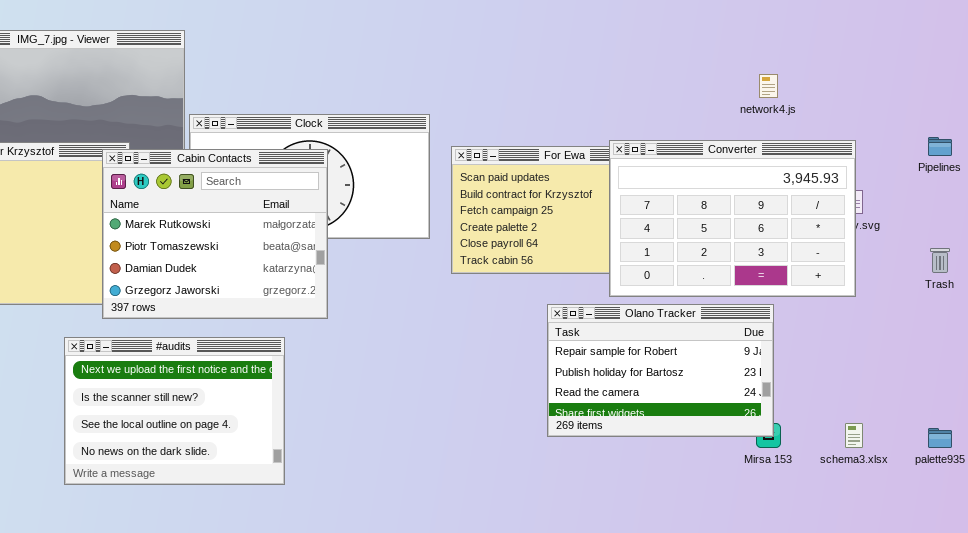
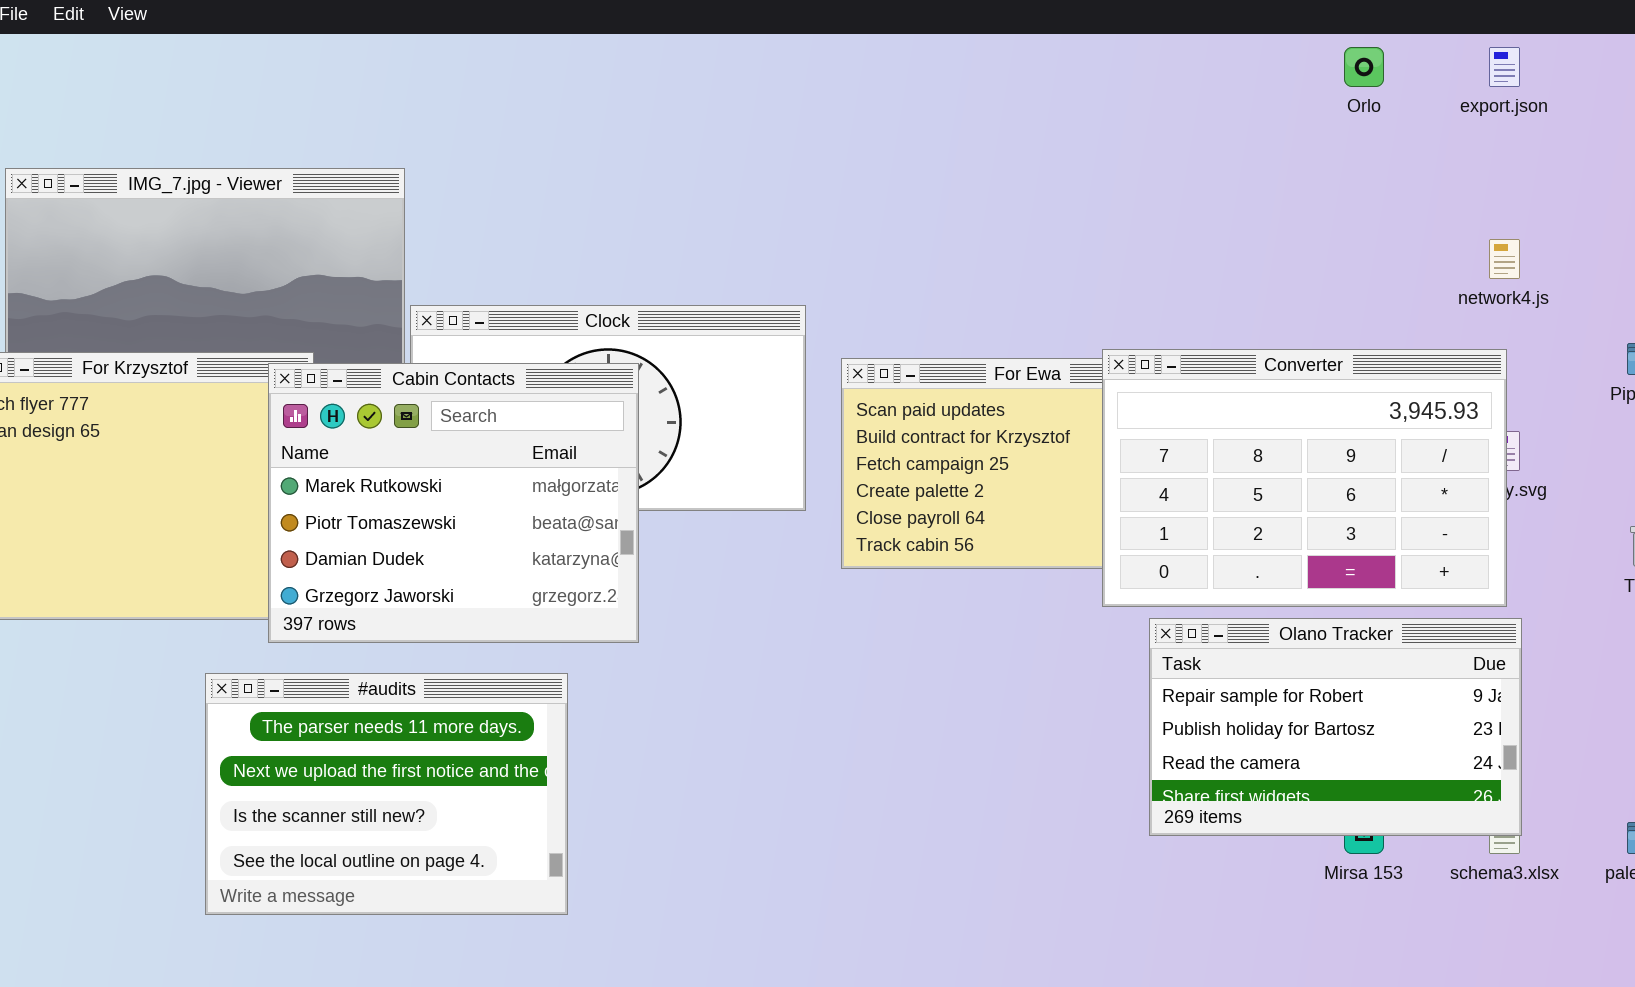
network4.js: [759,74,778,98] -> [1489,239,1520,279], moved
Olano Tracker: [547,304,774,437] -> [1149,618,1522,836], moved
#audits: [64,337,285,485] -> [205,673,568,915], scrolled up 1 row

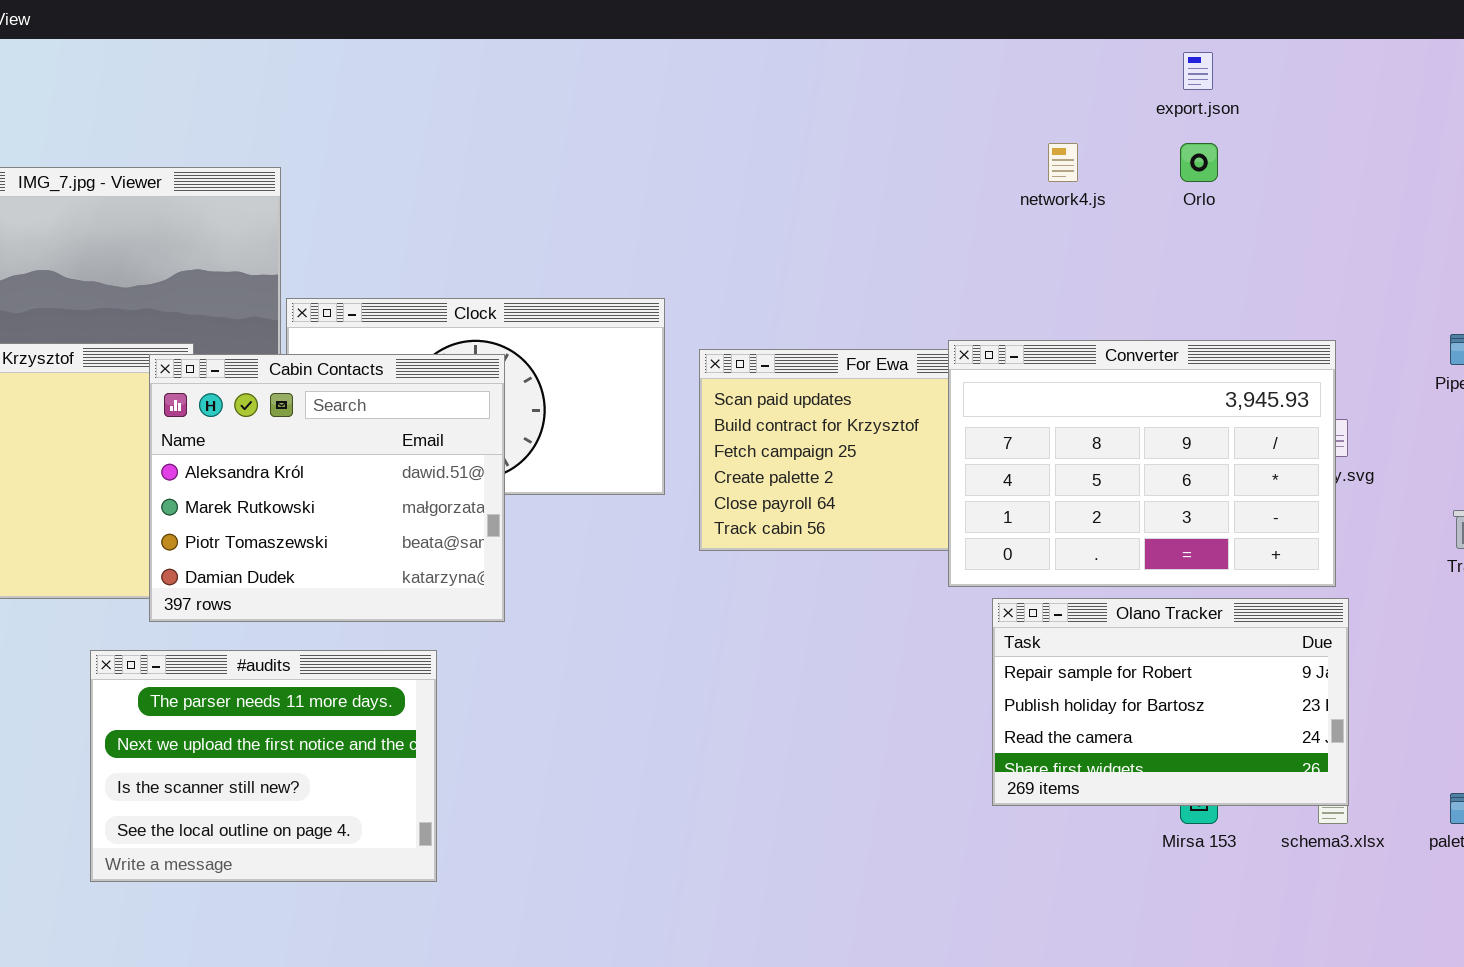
Orlo: [1344,47,1384,87] -> [1180,143,1218,182], moved
export.json: [1489,47,1520,87] -> [1183,52,1213,90], moved
network4.js: [1489,239,1520,279] -> [1048,143,1078,182], moved
Cabin Contacts: [268,363,639,643] -> [149,354,505,622], scrolled up 1 row

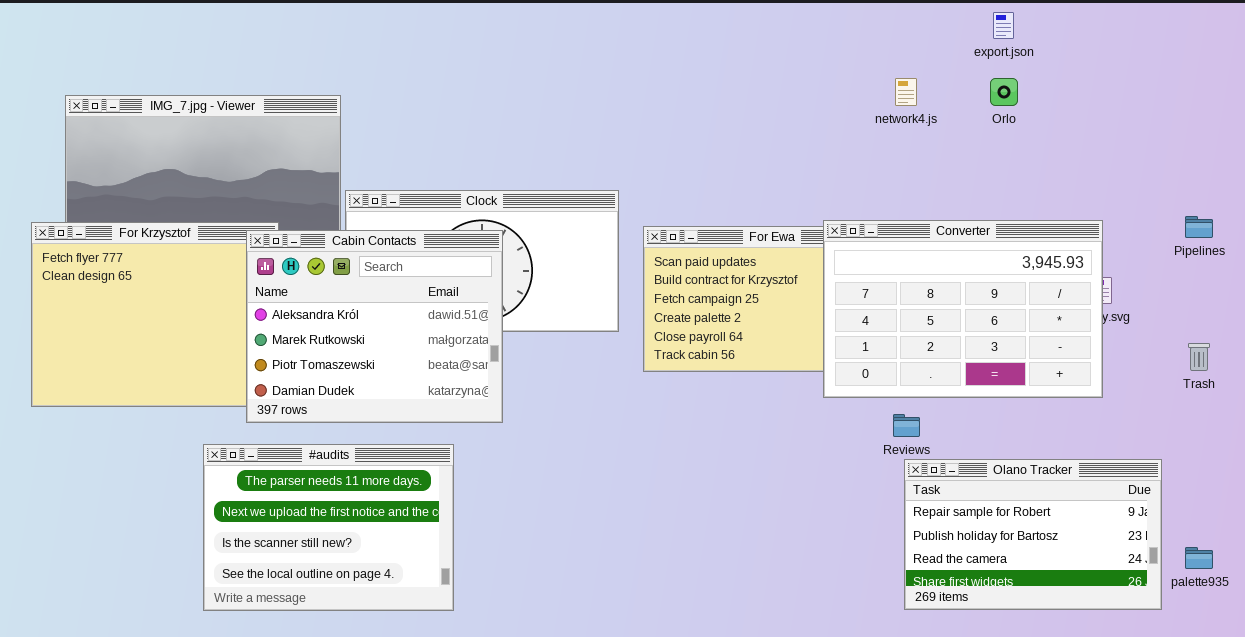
Olano Tracker: [992,598,1349,806] -> [904,459,1162,610], moved

